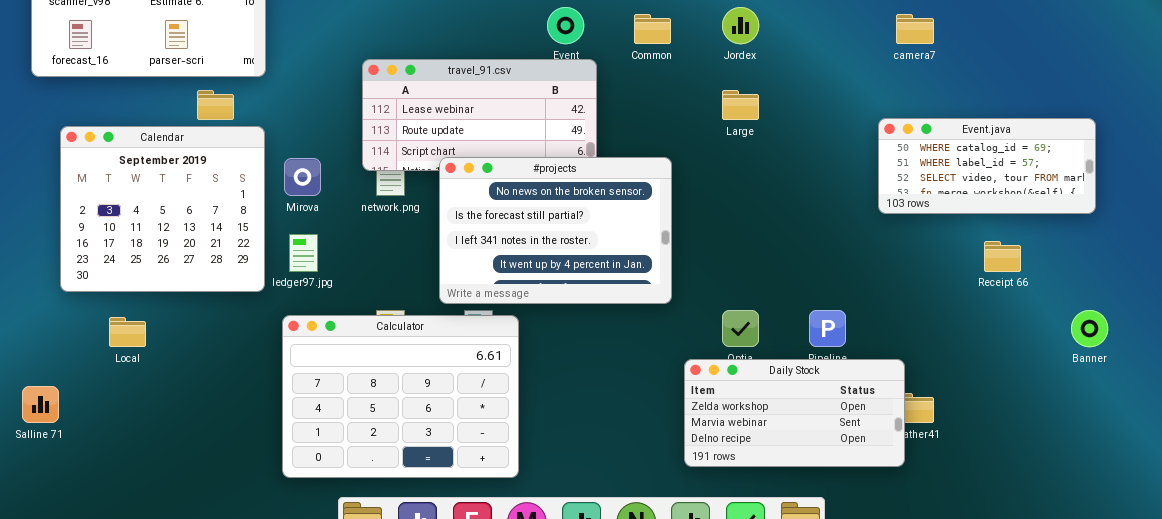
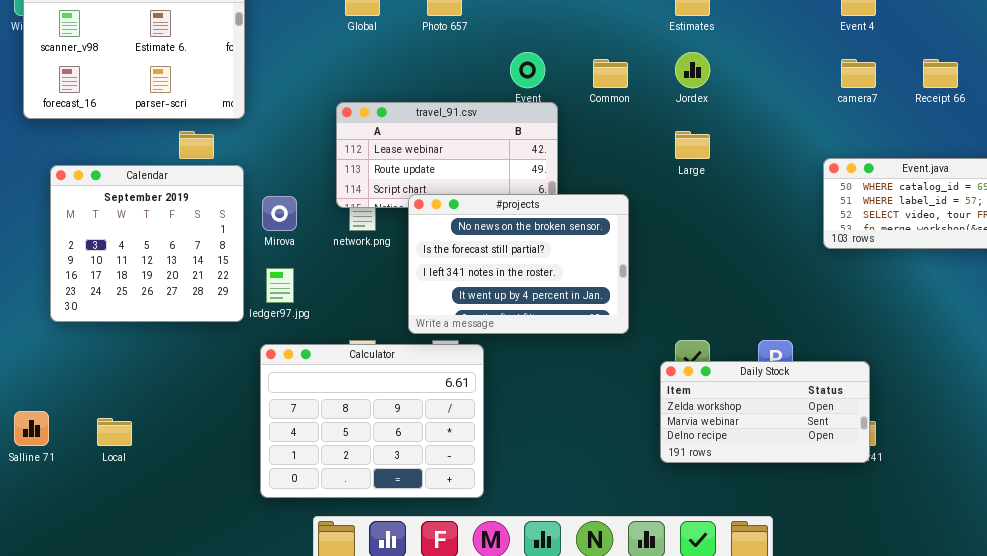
Receipt 66: [984,241,1021,272] -> [923,59,958,88], moved
Local: [109,317,146,347] -> [97,418,132,446], moved
Daily Stock: [684,359,905,467] -> [660,361,870,463], moved

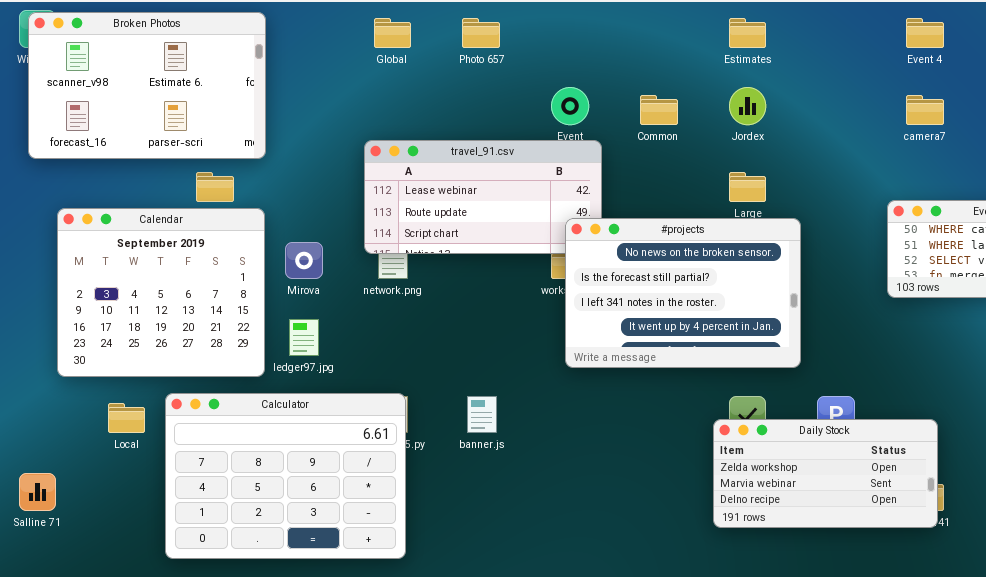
#projects: [408,194,629,334] -> [565,218,801,368], moved
Calculator: [260,344,484,498] -> [165,393,406,559], moved
Local: [97,418,132,446] -> [108,403,145,433], moved

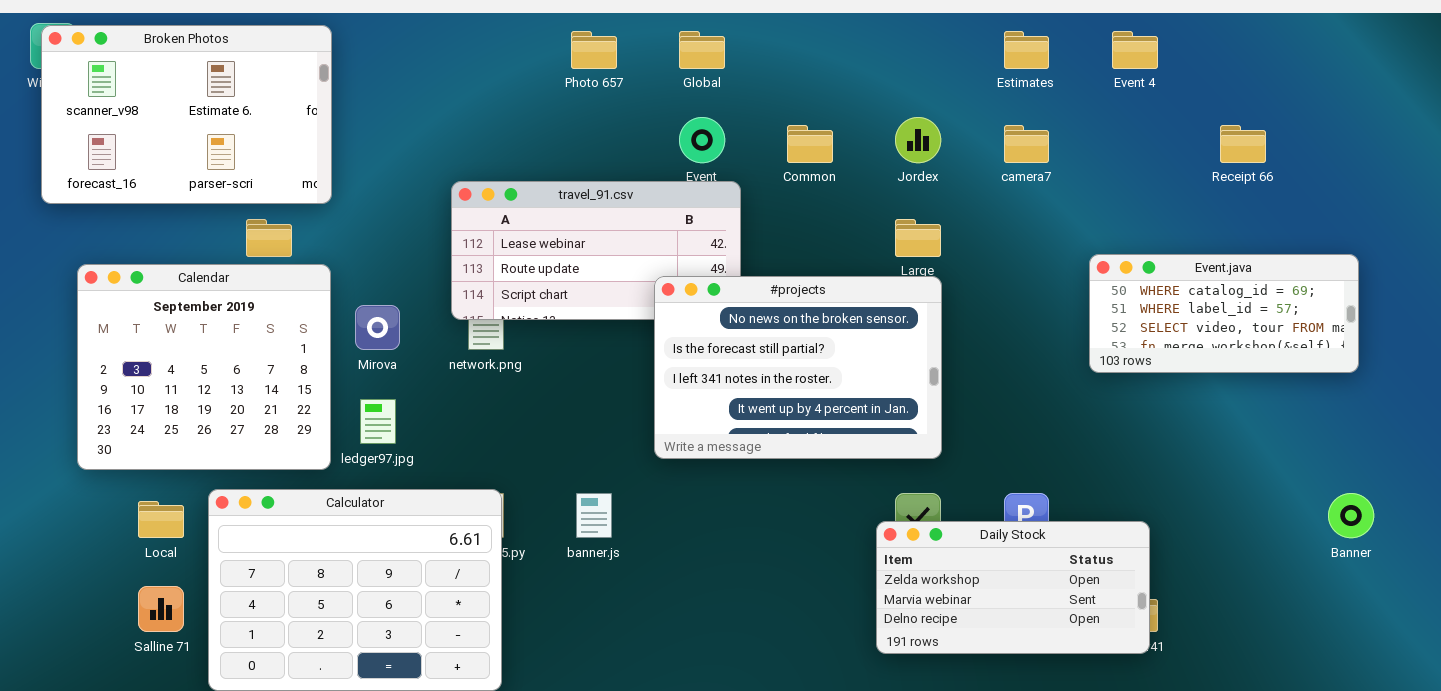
Global: [374,18,411,48] -> [679,31,725,69], moved
Estimates: [729,18,766,48] -> [1004,31,1049,69], moved
camera7: [906,95,944,125] -> [1004,125,1049,163], moved
#projects: [565,218,801,368] -> [654,276,942,459], moved
Salline 71: [19,473,56,511] -> [138,586,184,632], moved

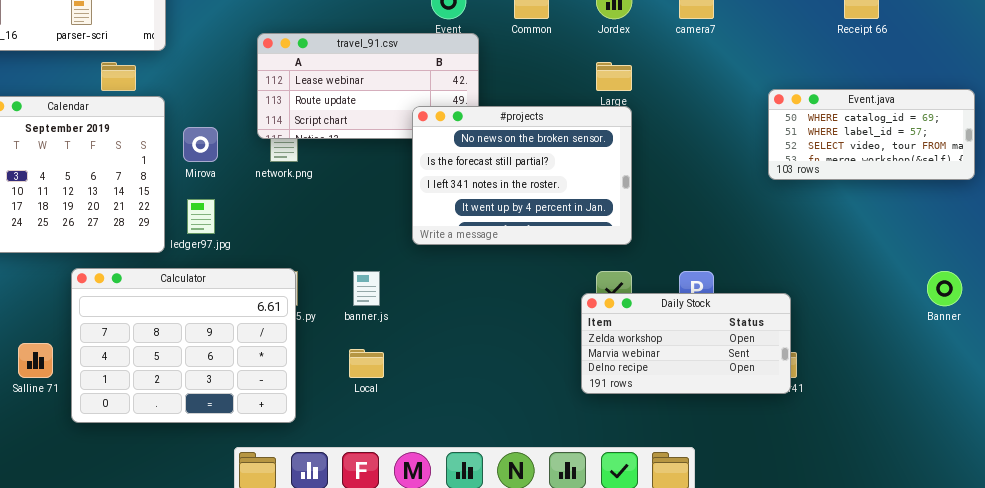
Event.java: [1089,254,1359,373] -> [768,89,975,180], moved
Local: [138,501,184,538] -> [349,349,384,378], moved

